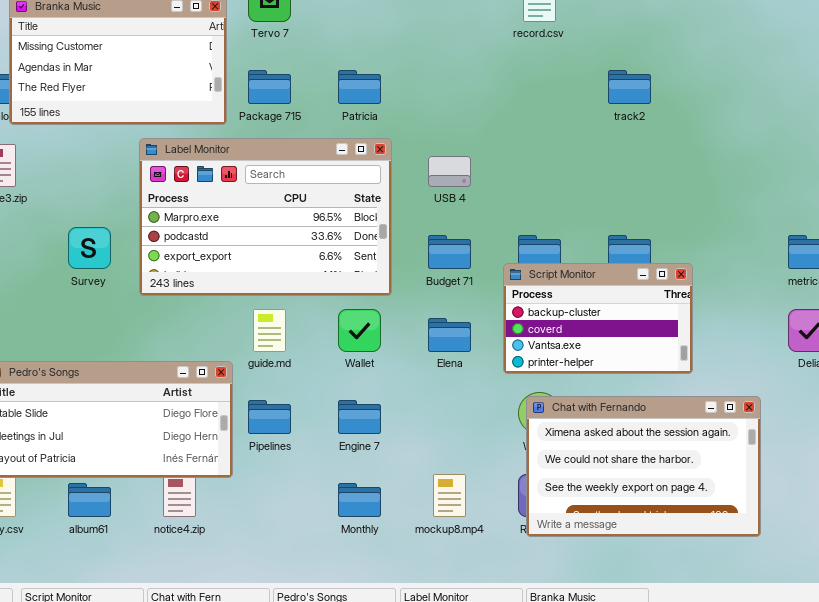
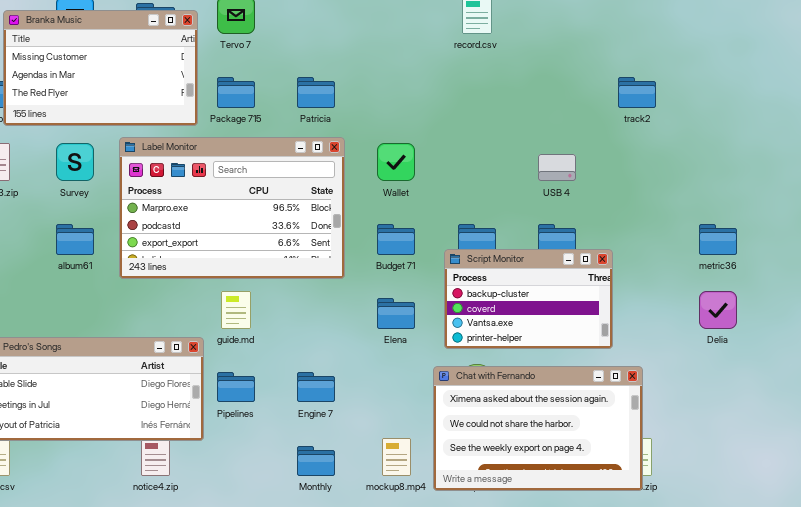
track2: [608,70,651,104] -> [618,77,656,108], moved
USB 4: [428,156,471,187] -> [538,154,576,181], moved
Survey: [68,227,111,269] -> [56,143,94,181], moved
Wallet: [338,309,381,352] -> [377,143,415,181], moved
Chat with Fernando: [526,396,761,537] -> [433,366,643,491], moved
album61: [68,483,111,517] -> [56,224,94,255], moved

